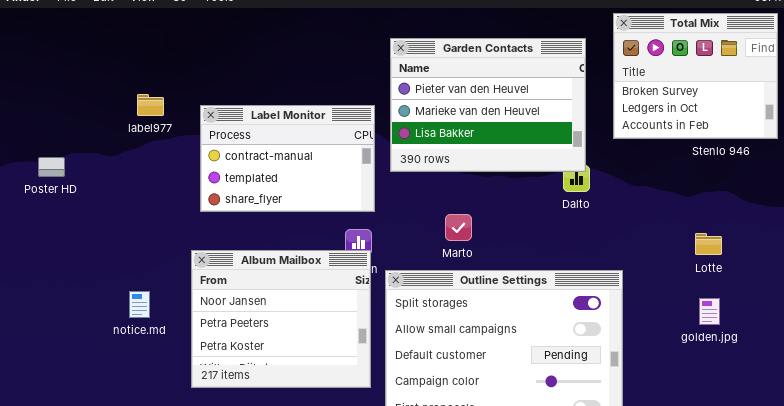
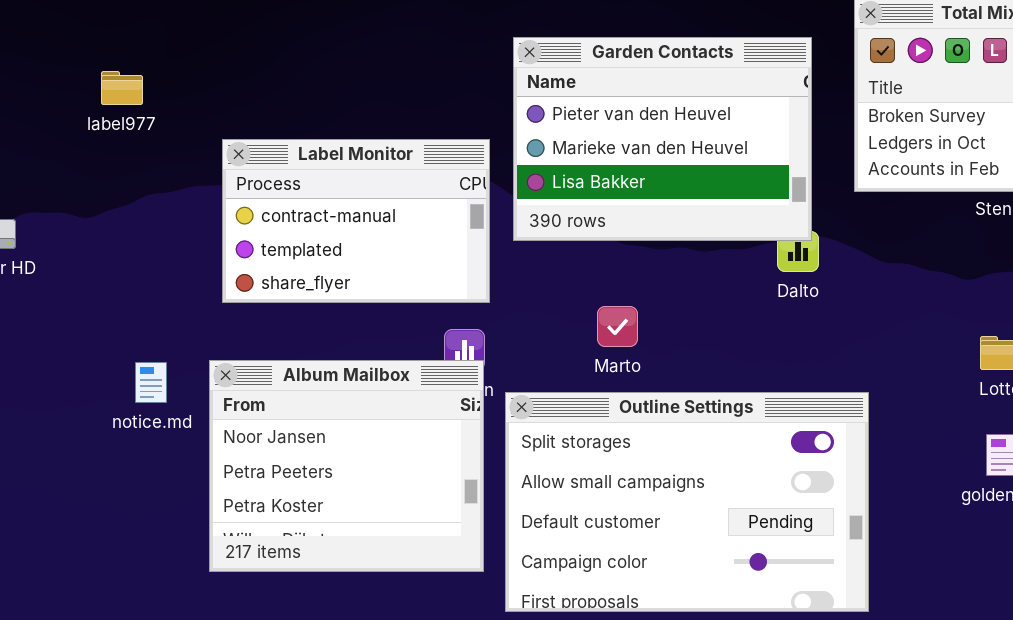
label977: [137,94,164,116] -> [101,71,143,105], moved
notice.md: [129,291,150,318] -> [135,362,167,403], moved

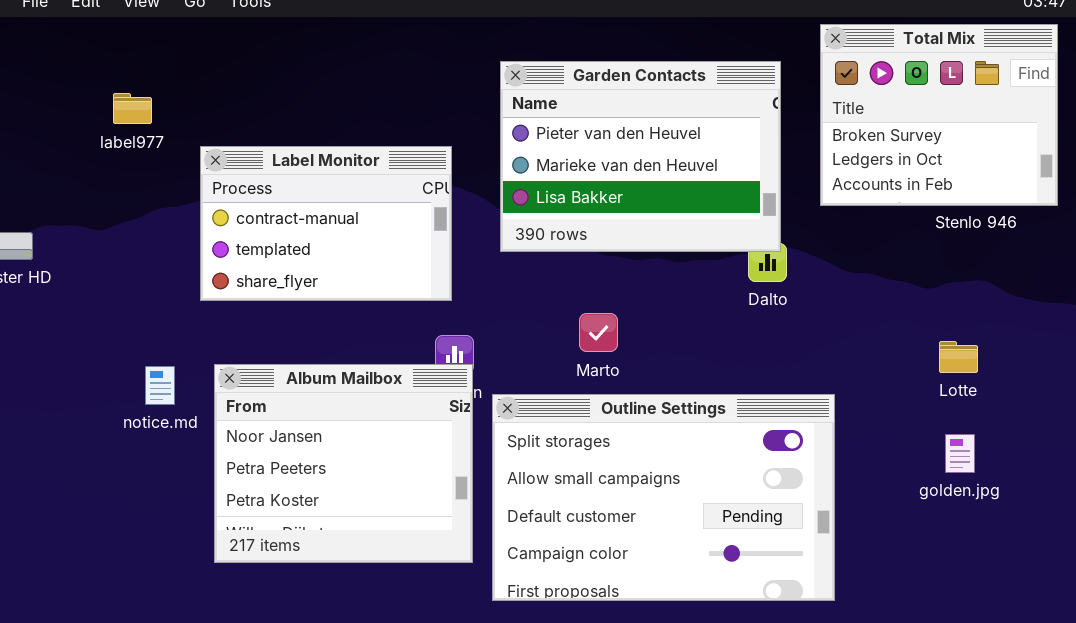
Label Monitor: [222,139,490,303] -> [200,146,452,301], moved

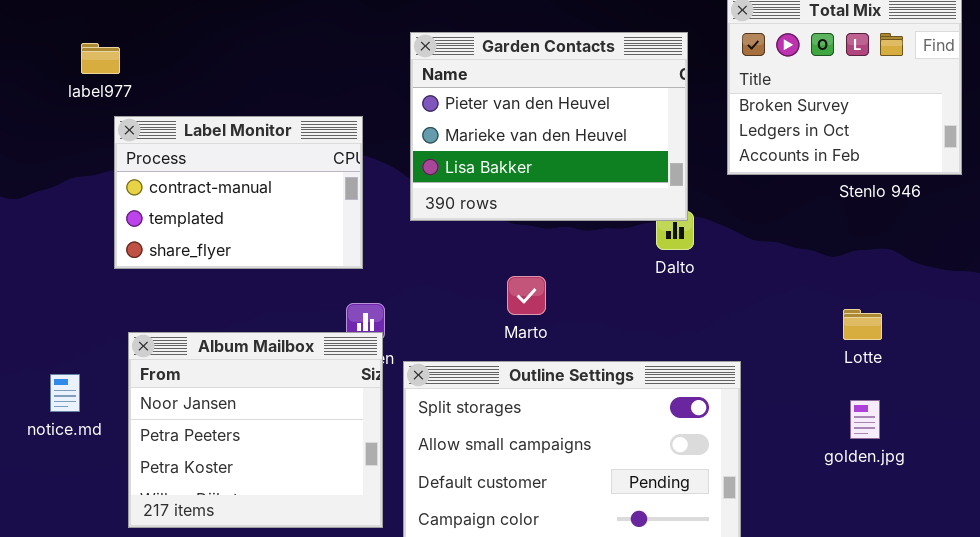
label977: [113,93,152,124] -> [81,43,120,74], moved
Marto: [579,313,618,352] -> [507,276,546,315], moved
notice.md: [145,366,175,405] -> [50,374,80,412], moved

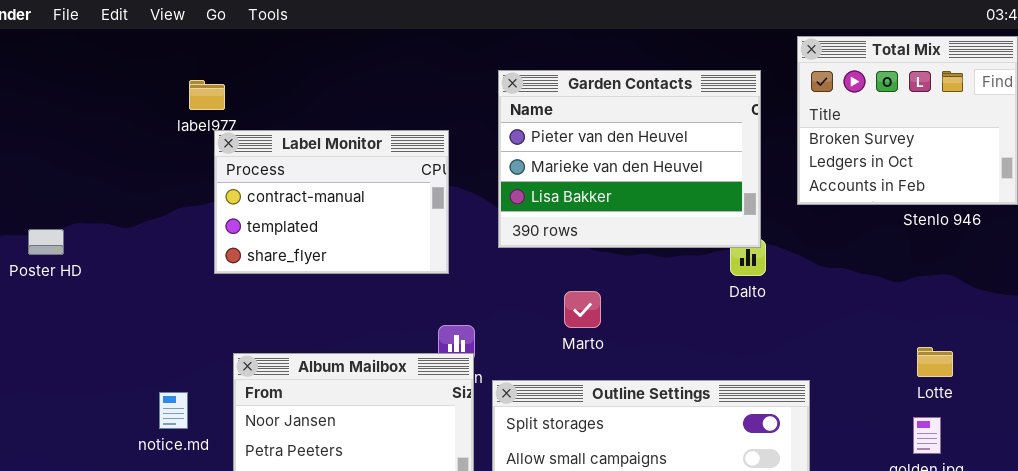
Label Monitor: [114,116,363,269] -> [214,130,449,274], moved
Marto: [507,276,546,315] -> [564,291,601,328], moved
Lotte: [843,309,882,340] -> [917,347,953,377], moved

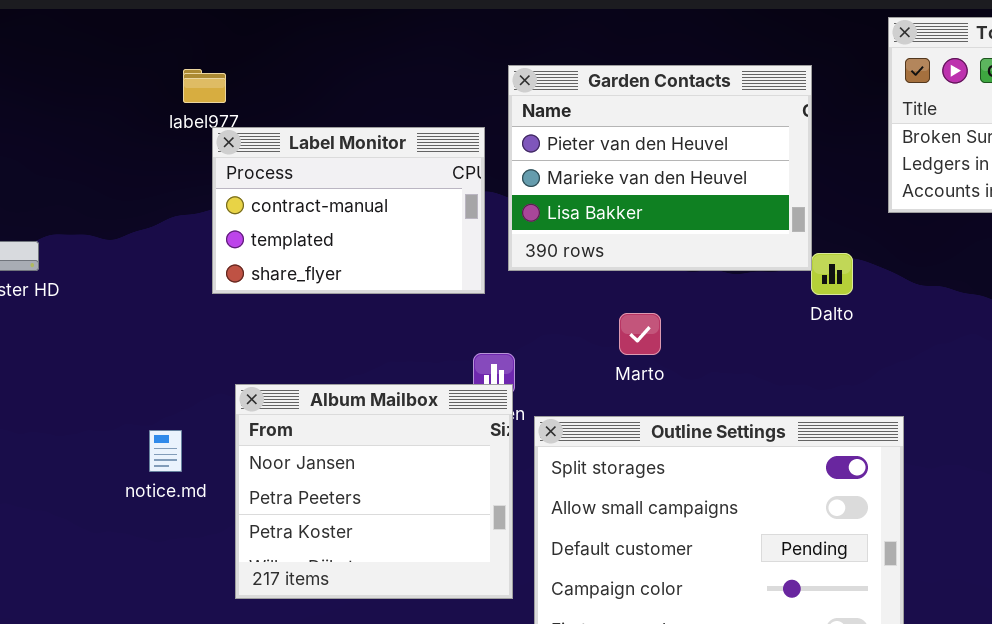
Garden Contacts: [498,70,761,248] -> [508,65,812,271], moved

